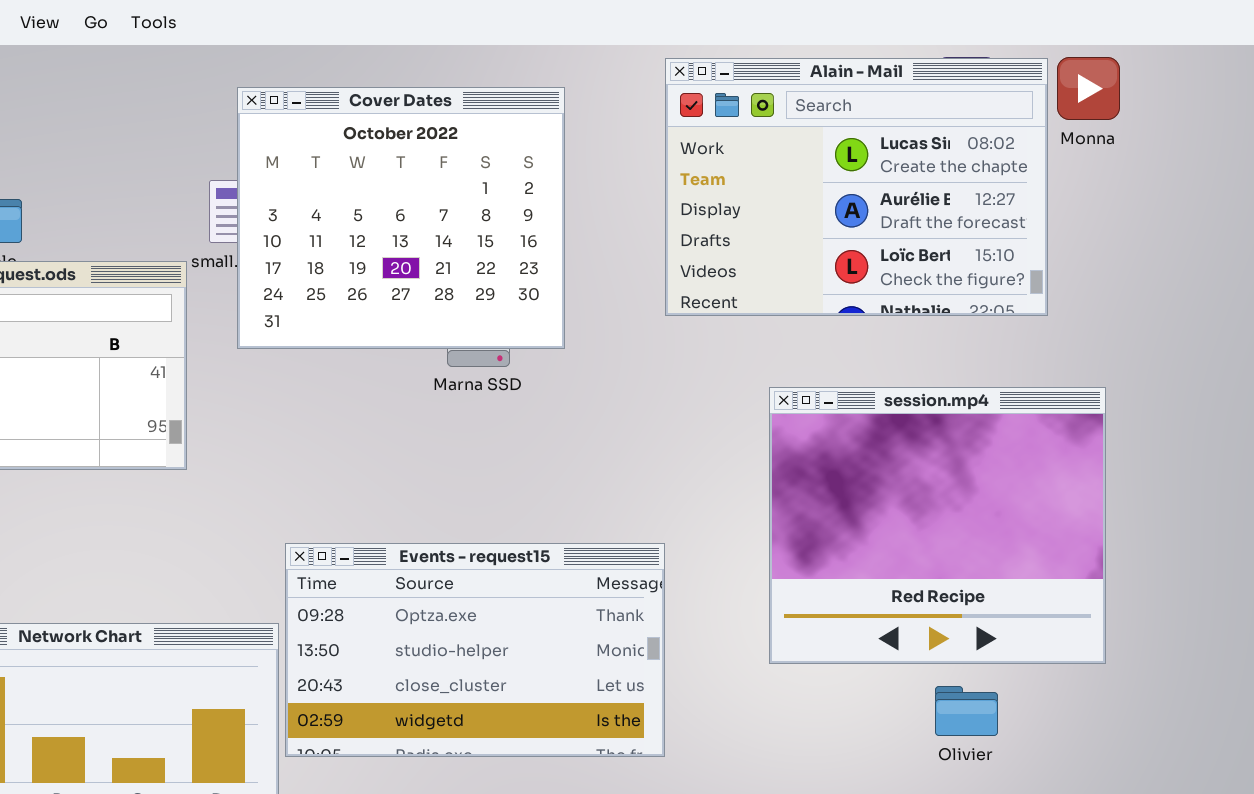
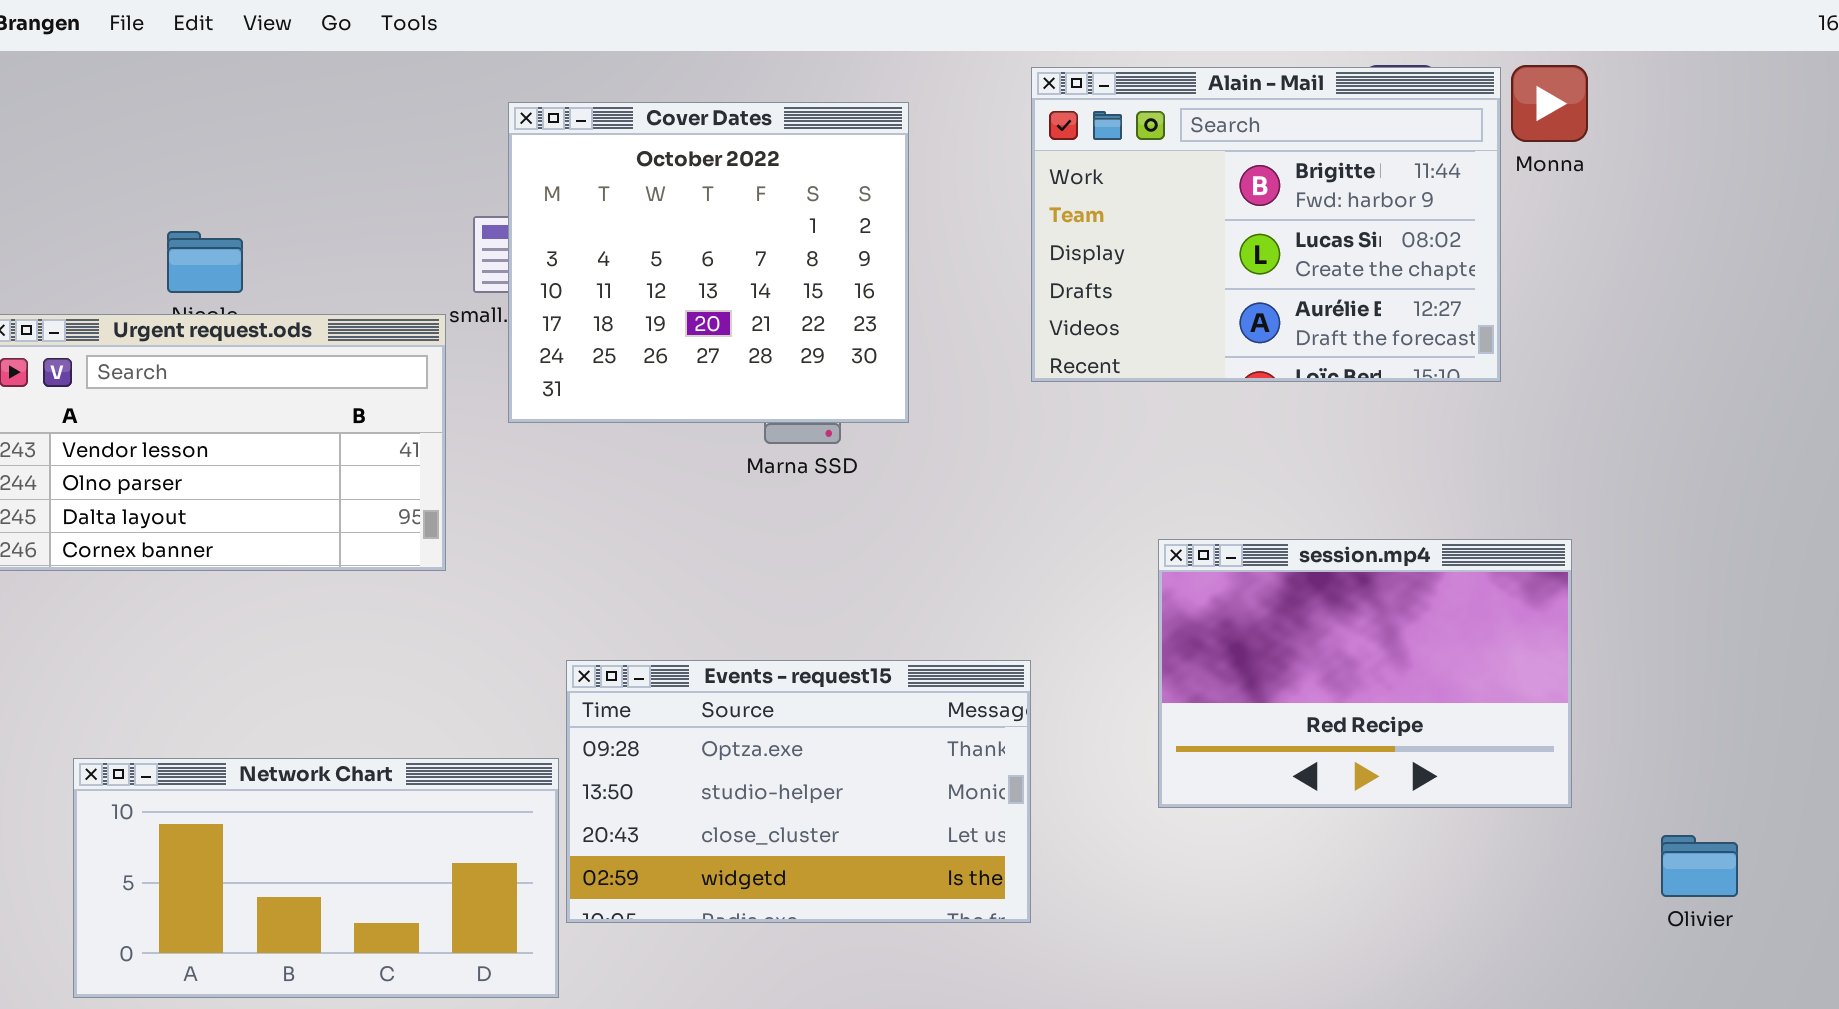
Alain - Mail: [665,58,1048,316] -> [1031,67,1501,382], scrolled up 1 row
session.mp4: [769,387,1106,664] -> [1158,539,1572,808], resized
Olivier: [935,686,998,736] -> [1661,835,1738,897], moved

